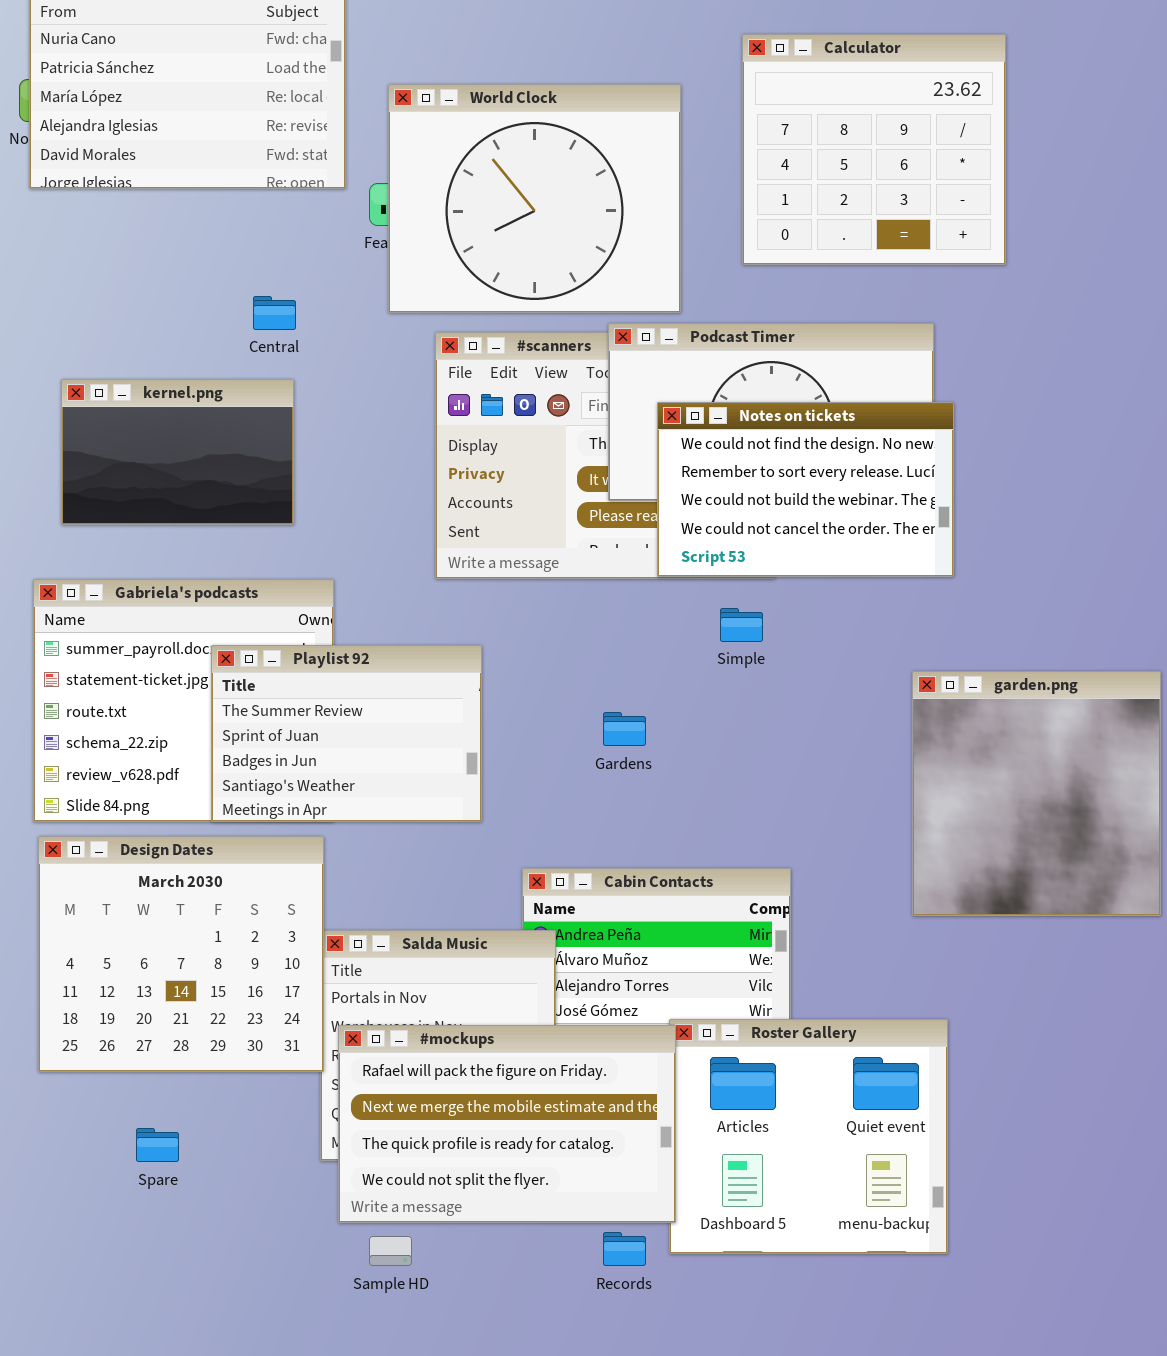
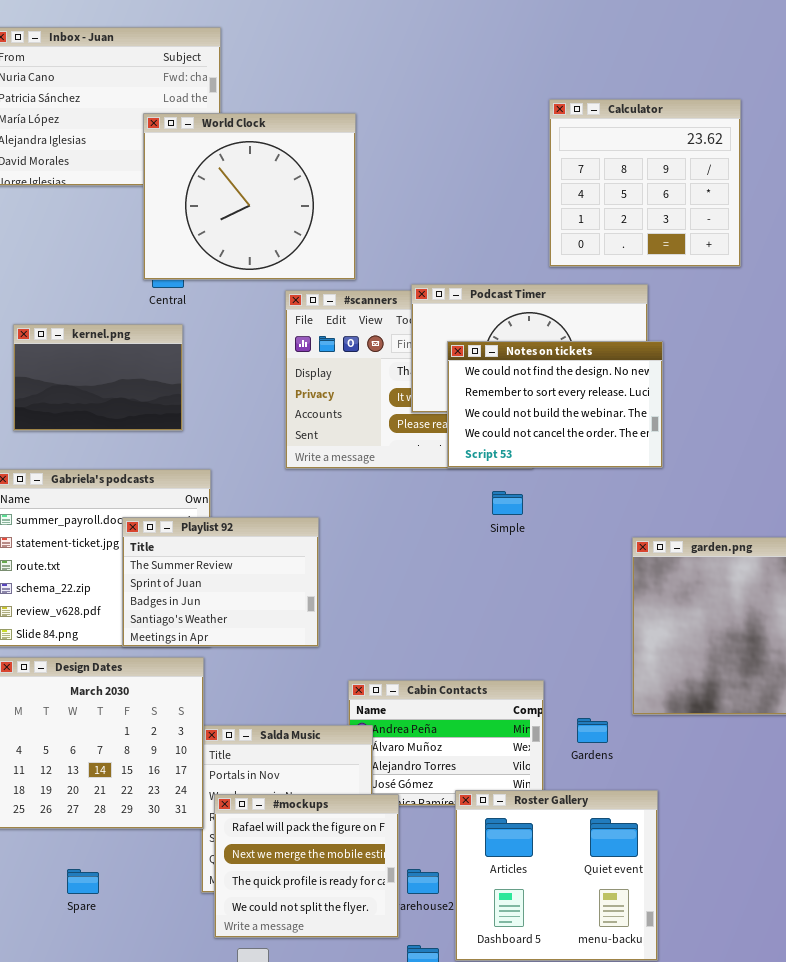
Calculator: [742,34,1006,265] -> [549,99,741,267], moved
World Clock: [388,84,681,313] -> [143,113,356,280], moved
Gardens: [603,712,646,746] -> [577,718,608,743], moved
#mockups: [338,1025,676,1223] -> [214,794,399,938], resized

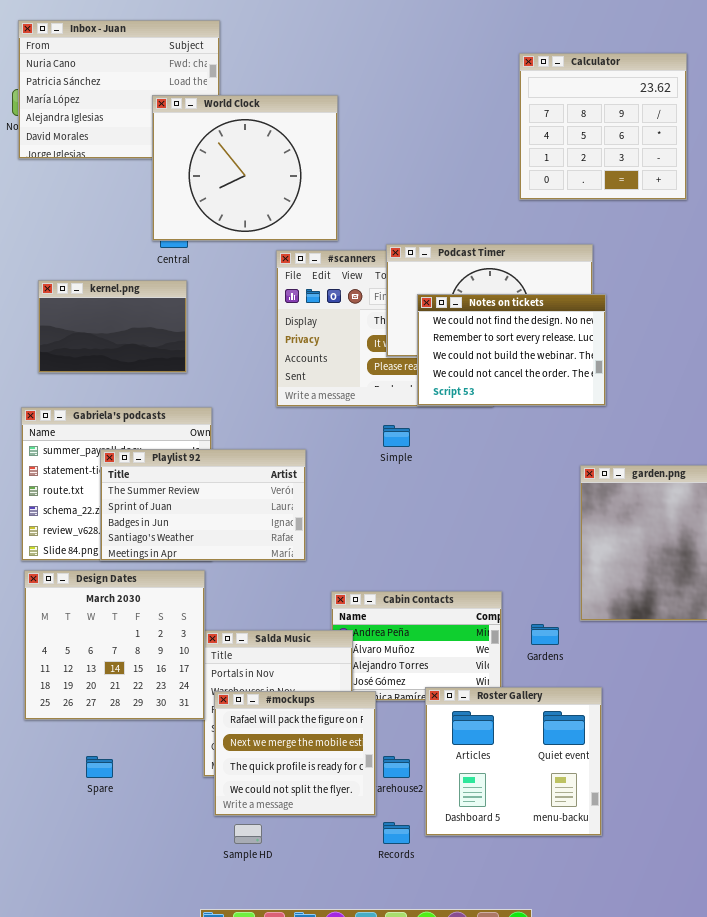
Calculator: [549,99,741,267] -> [519,53,687,200], moved
Simple: [492,491,523,515] -> [383,425,410,447], moved
Playlist 92: [122,517,319,647] -> [100,449,306,561], resized

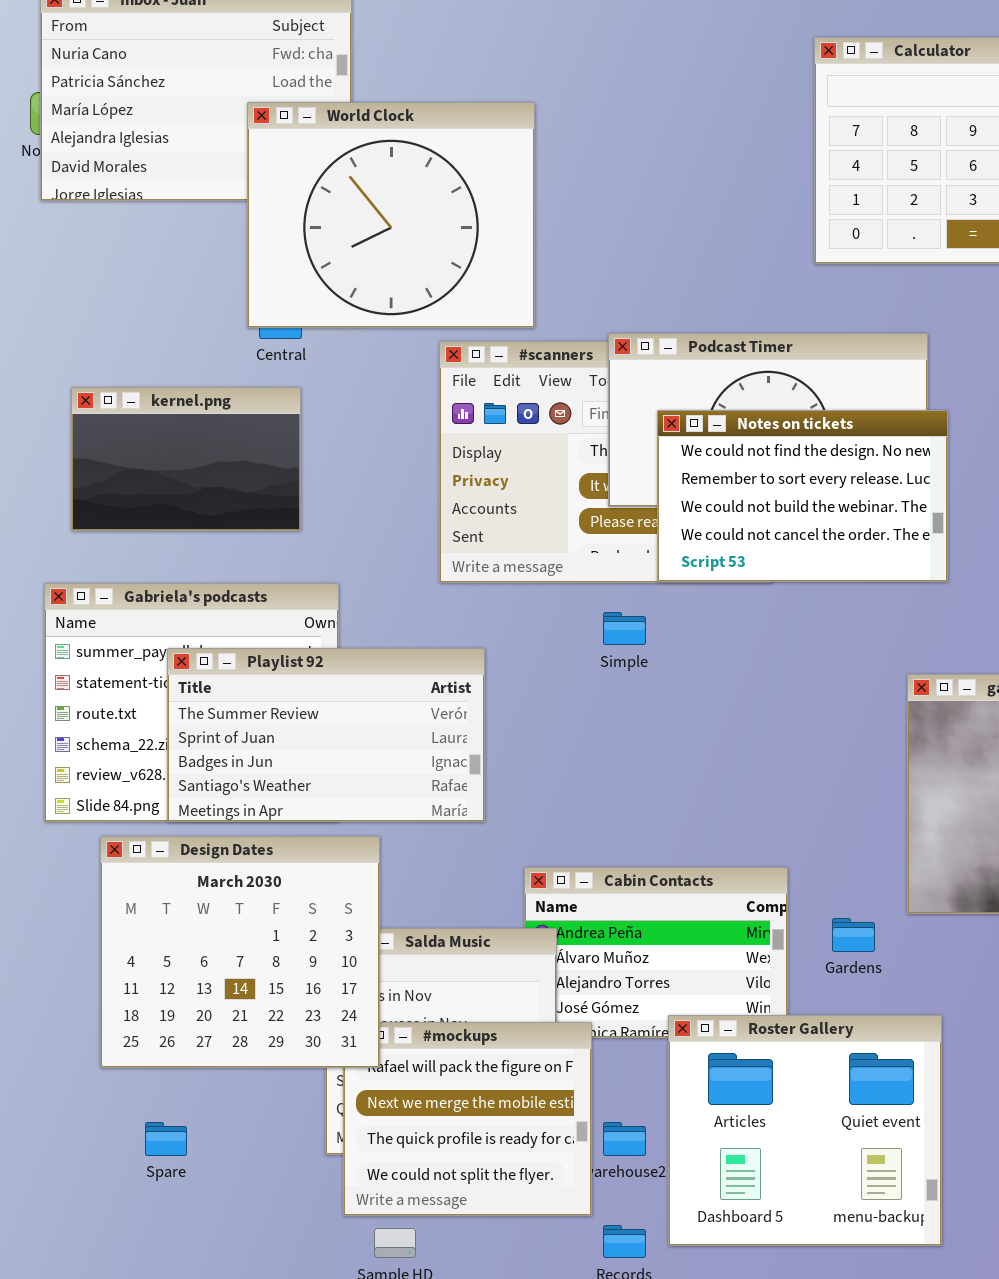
Design Dates: [24,570,205,720] -> [100,836,380,1068], moved

